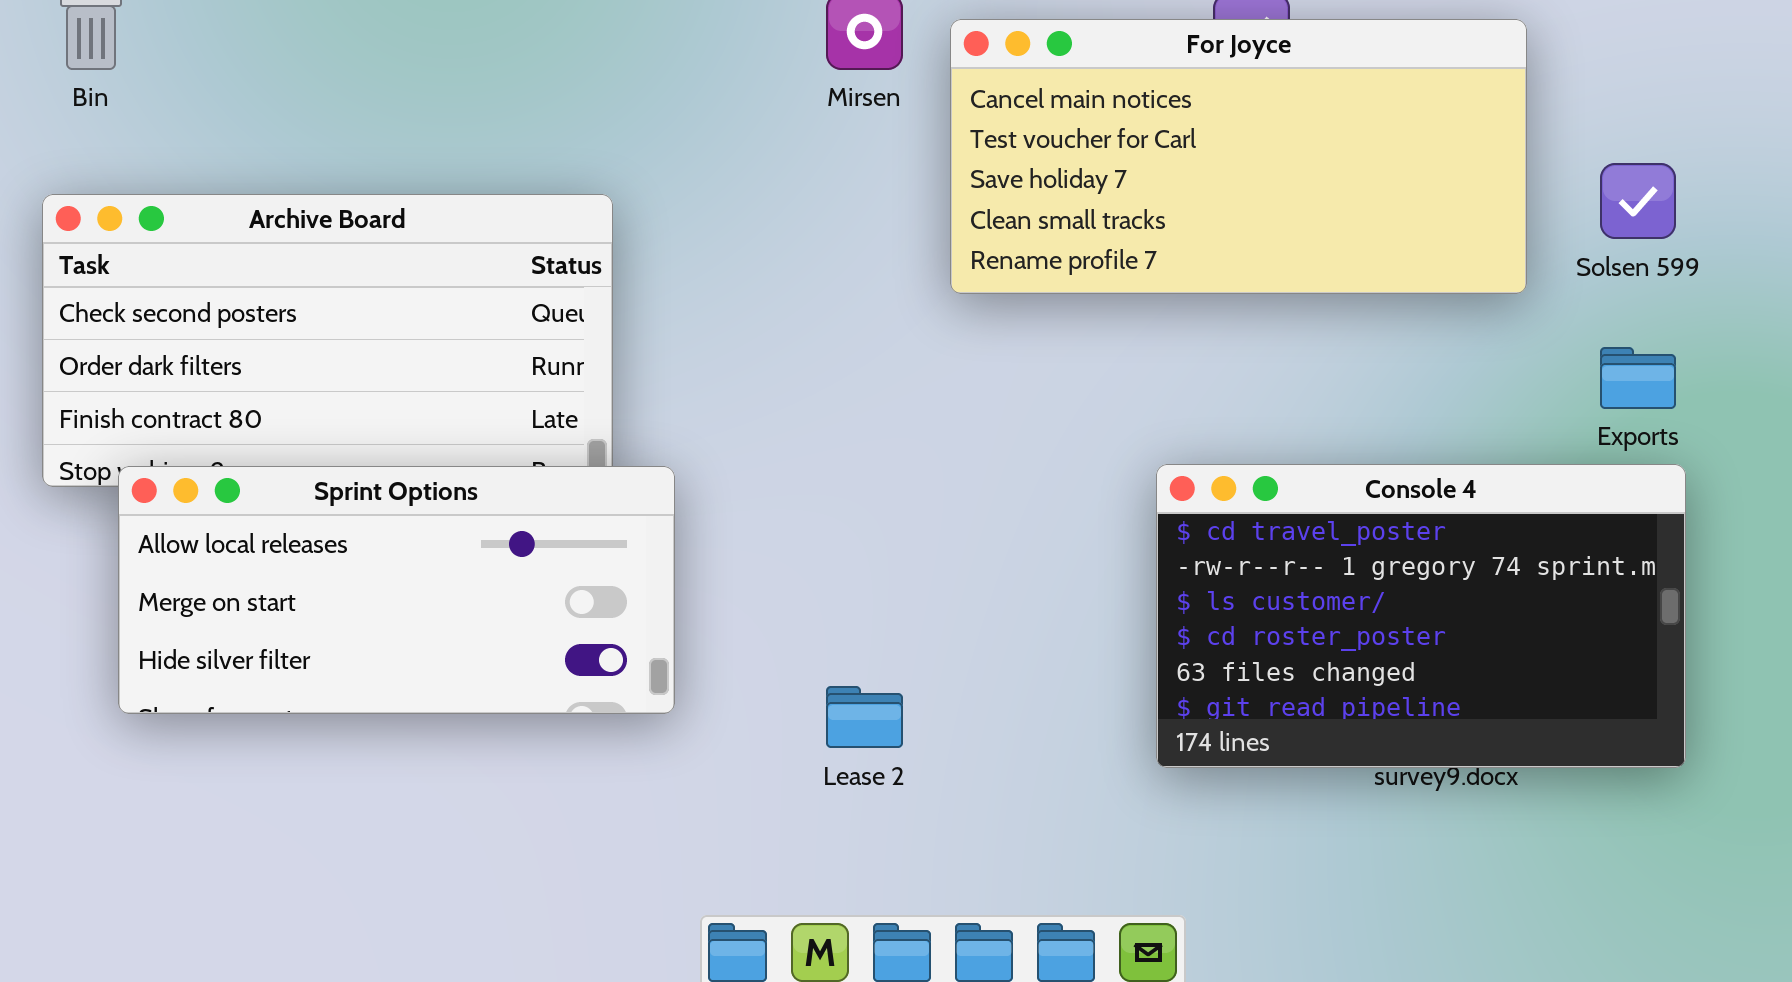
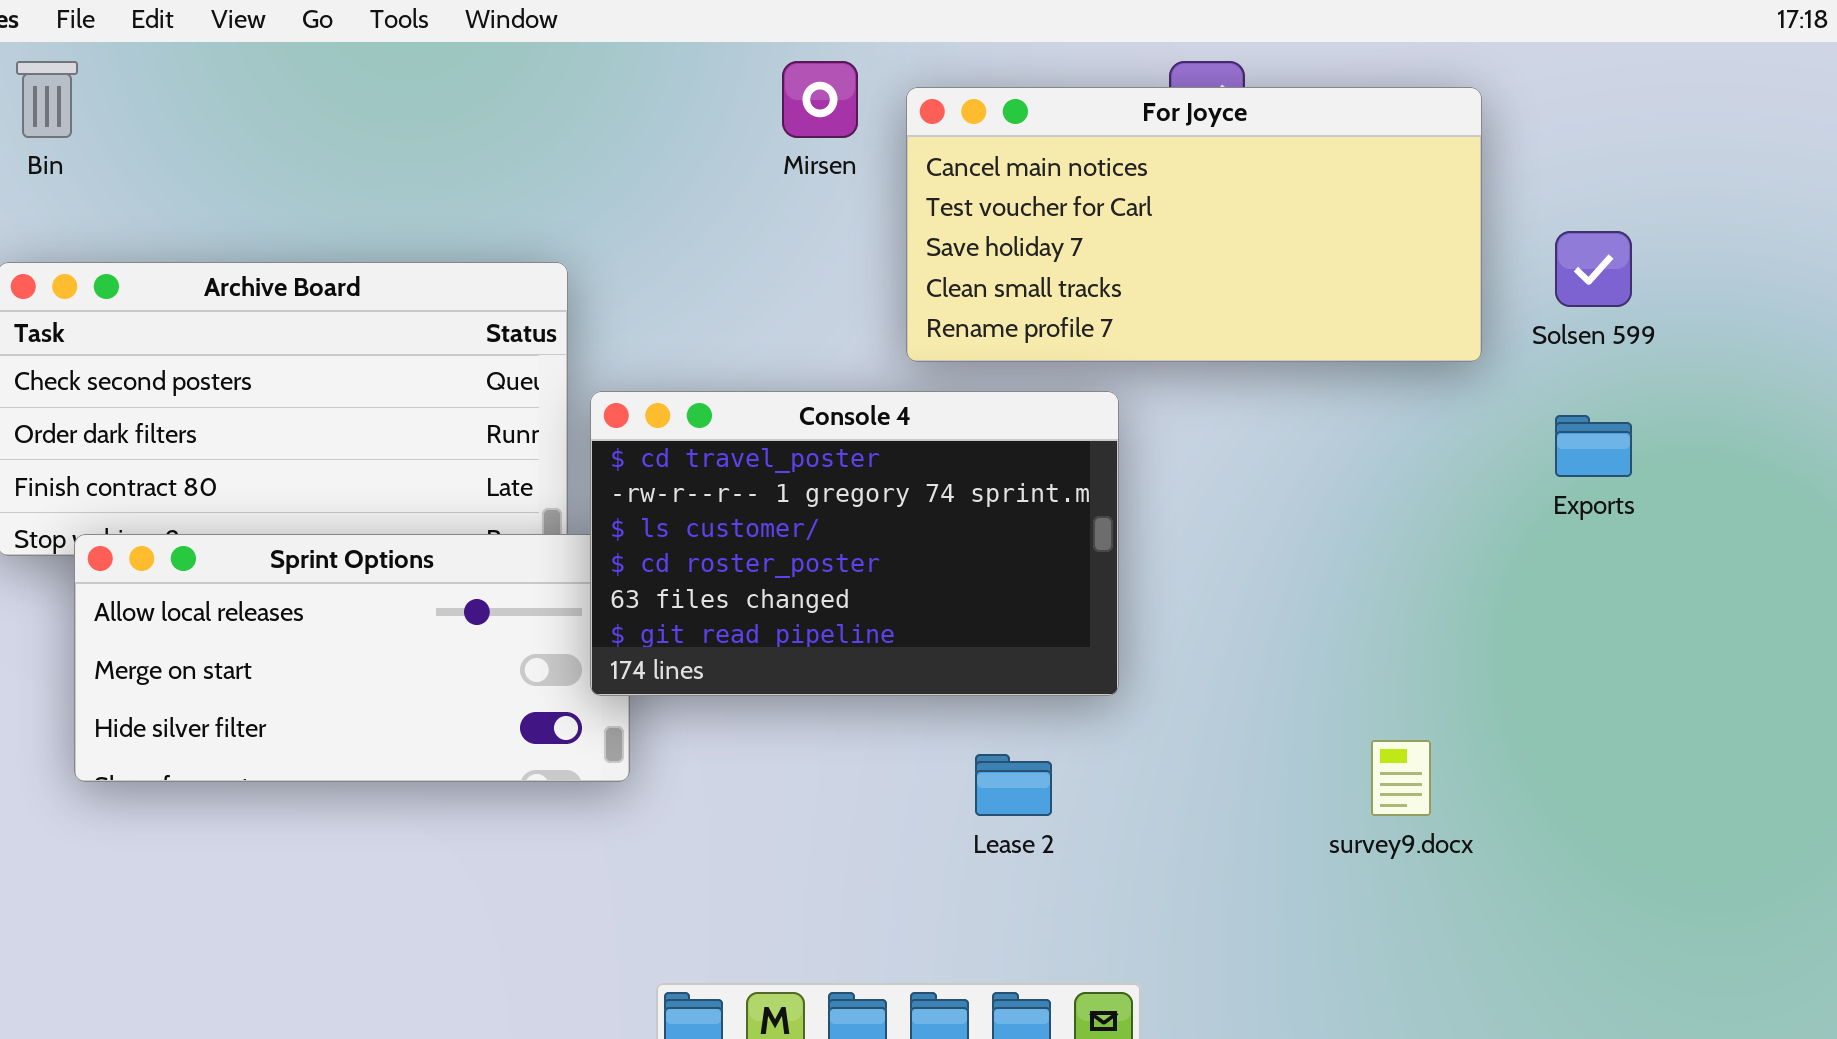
Console 4: [1156,464,1686,768] -> [590,391,1119,696], moved
Lease 2: [826,686,903,748] -> [975,754,1052,816], moved

